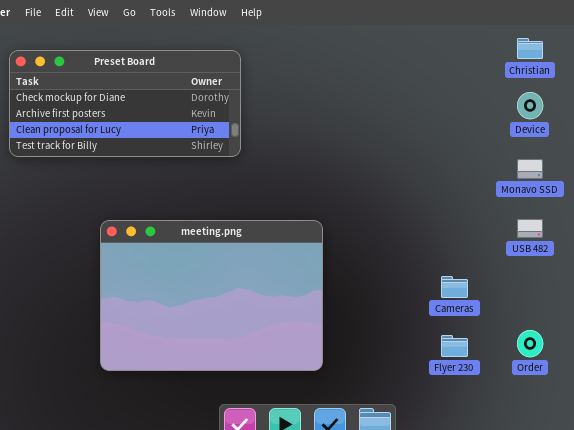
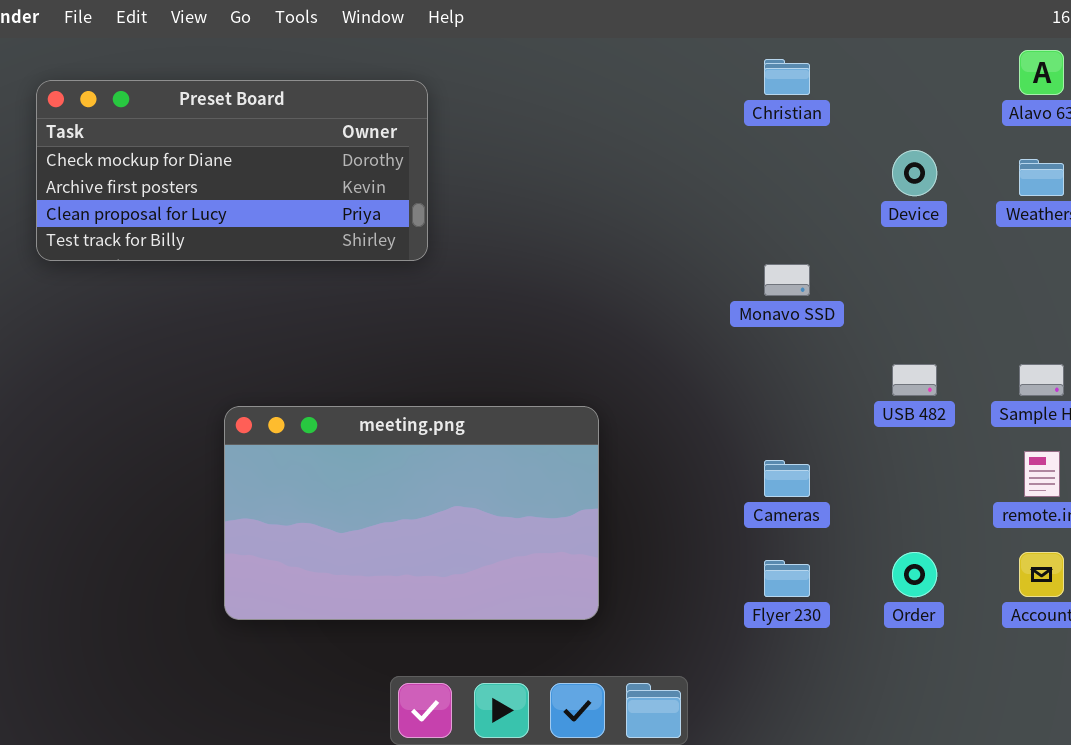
Christian: [517,38,543,59] -> [764,59,810,95], moved
Monavo SSD: [517,159,543,179] -> [764,264,810,296], moved
meeting.png: [100,220,323,371] -> [224,406,599,620], moved, resized

